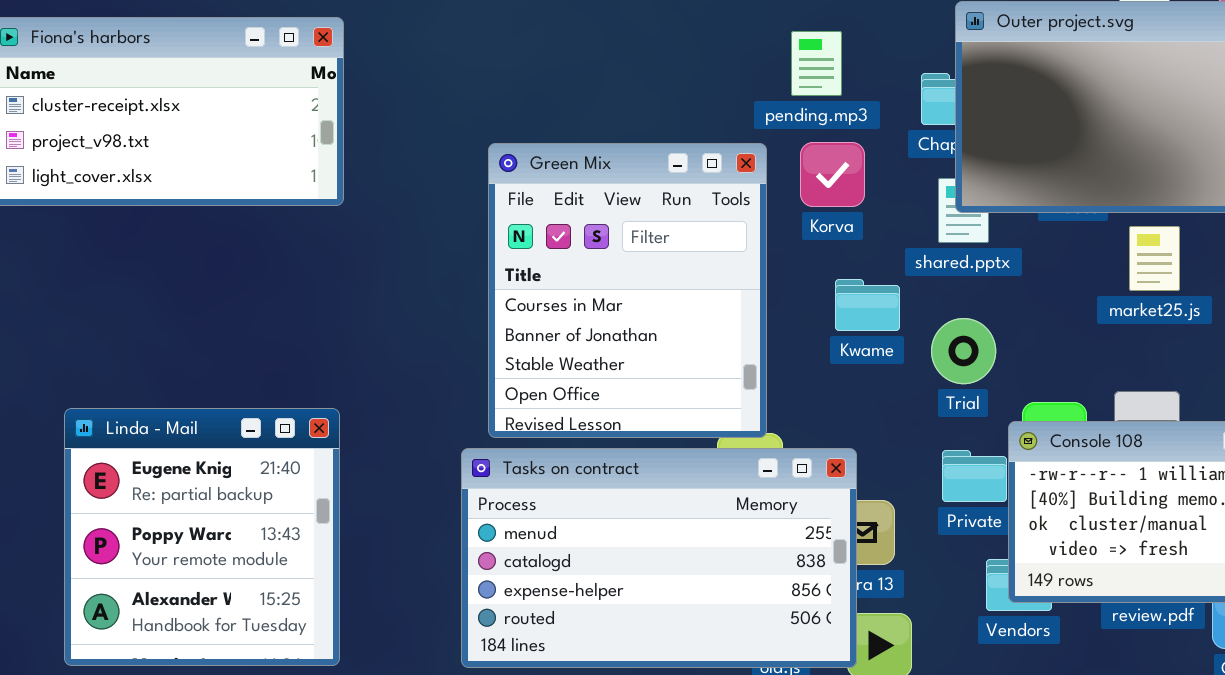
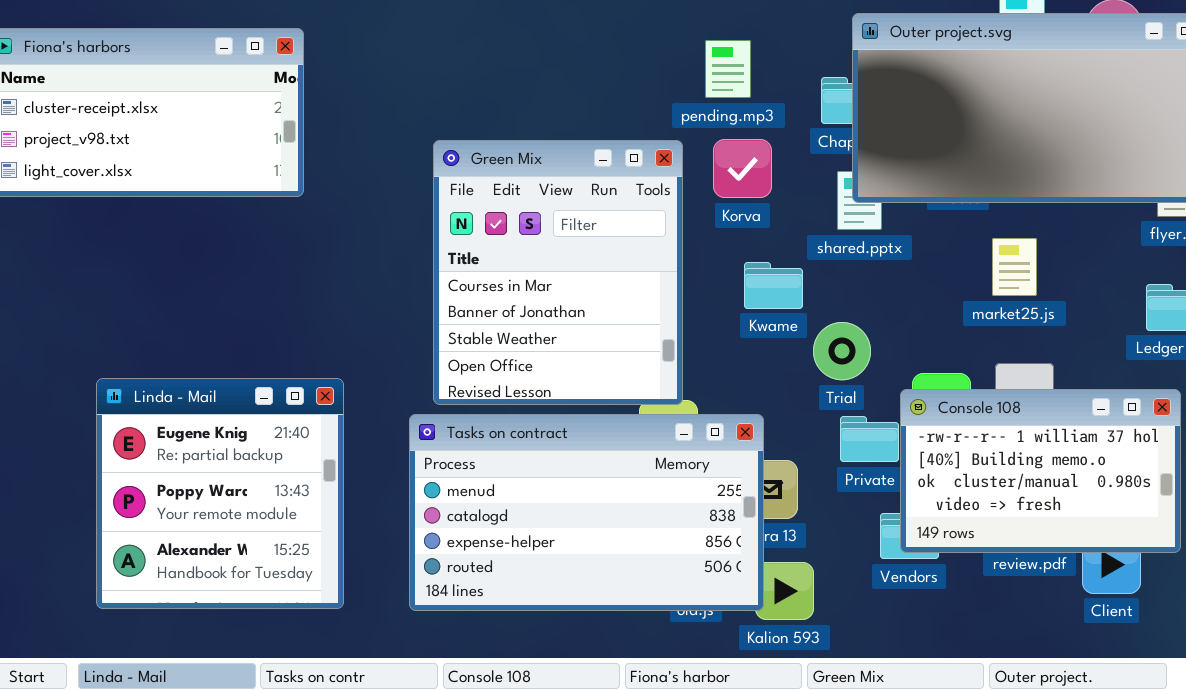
market25.js: [1129,226,1180,291] -> [992,238,1037,296], moved
Trial: [931,318,996,384] -> [813,322,871,380], moved
Linda - Mail: [64,408,340,666] -> [96,378,344,609], moved

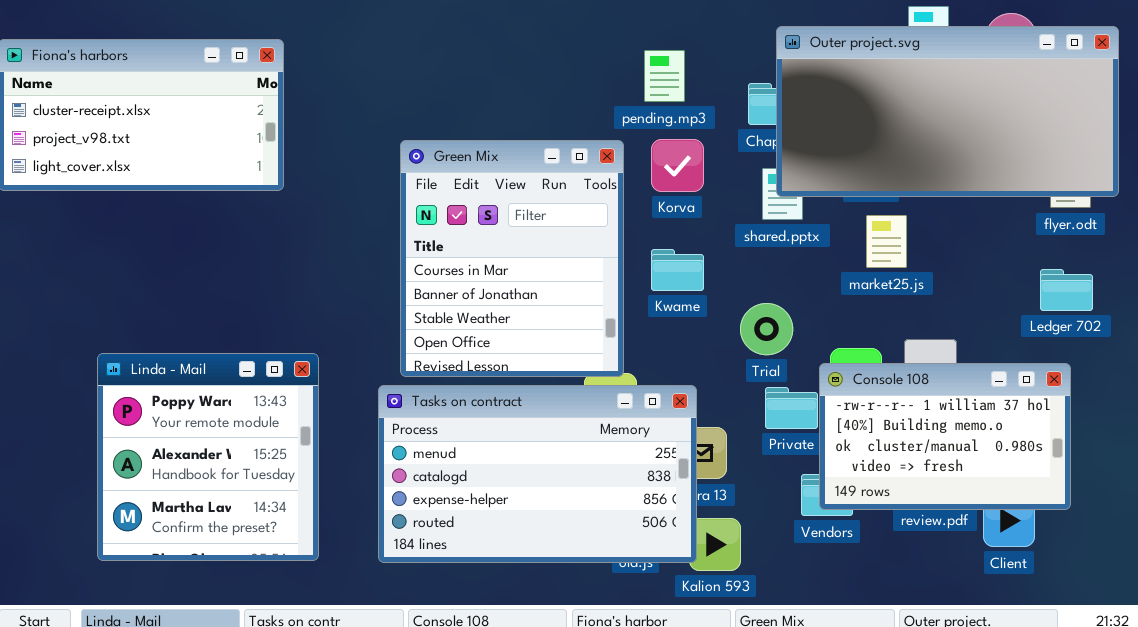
market25.js: [992,238,1037,296] -> [866,215,907,268], moved
Kwame: [744,262,803,309] -> [651,249,704,291], moved
Linda - Mail: [96,378,344,609] -> [97,353,319,561], scrolled down 1 row

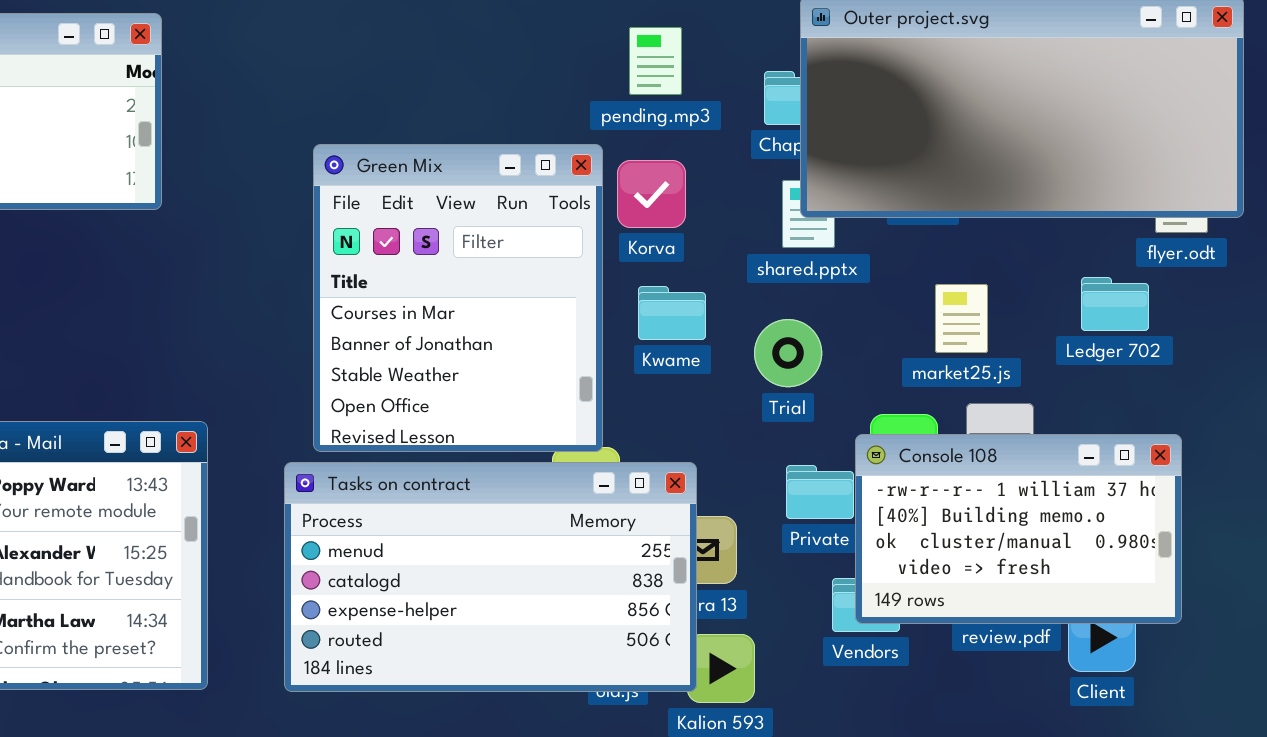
Korva: [651,139,704,192] -> [617,160,686,228], moved
market25.js: [866,215,907,268] -> [935,284,988,353], moved
Ledger 702: [1040,269,1093,311] -> [1081,277,1149,331], moved
Trial: [740,303,793,355] -> [754,319,822,387], moved

